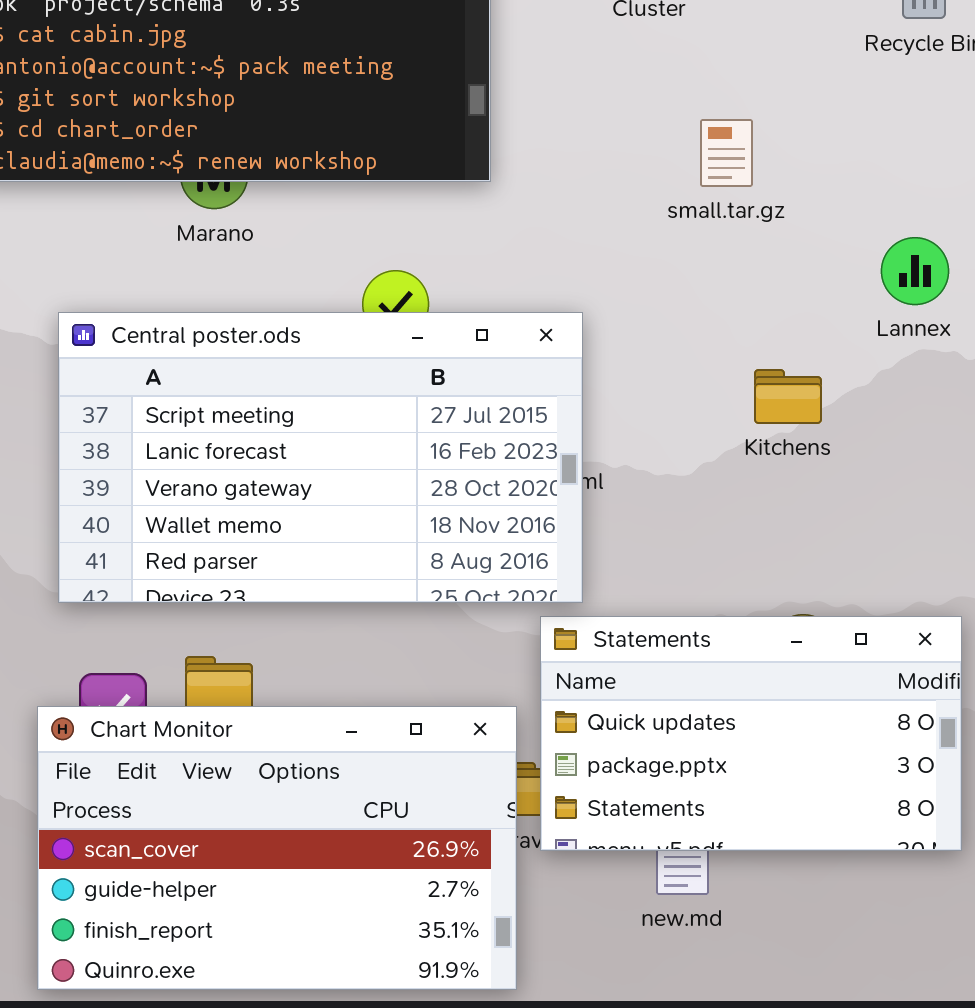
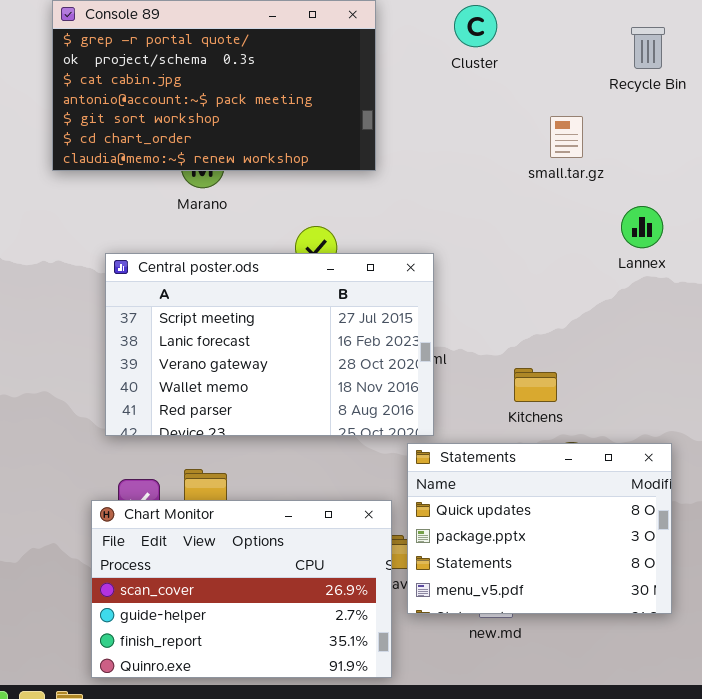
small.tar.gz: [700,119,753,187] -> [550,116,583,158], moved
Kitchens: [754,369,822,424] -> [514,368,557,402], moved
Statements: [540,616,962,851] -> [407,443,672,614], resized

